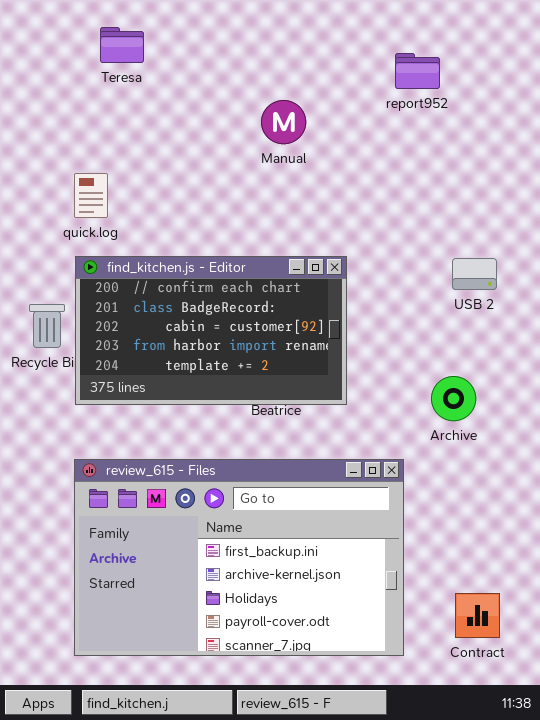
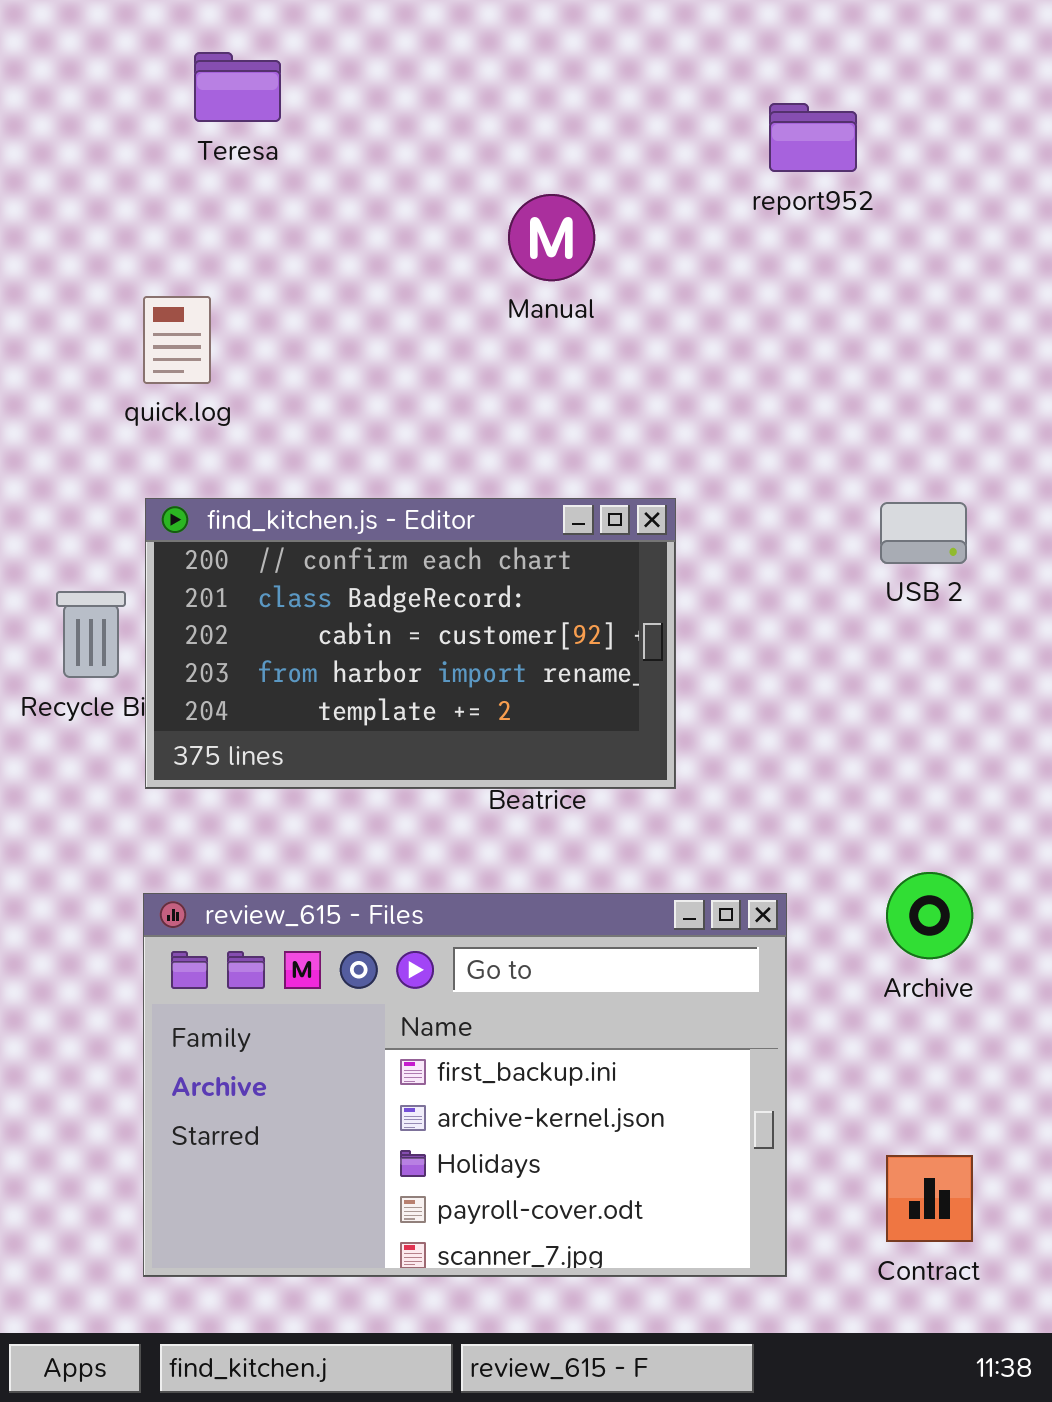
quick.log: [74,173,108,218] -> [143,296,211,384], moved
Archive: [431,376,476,421] -> [886,872,973,959], moved

